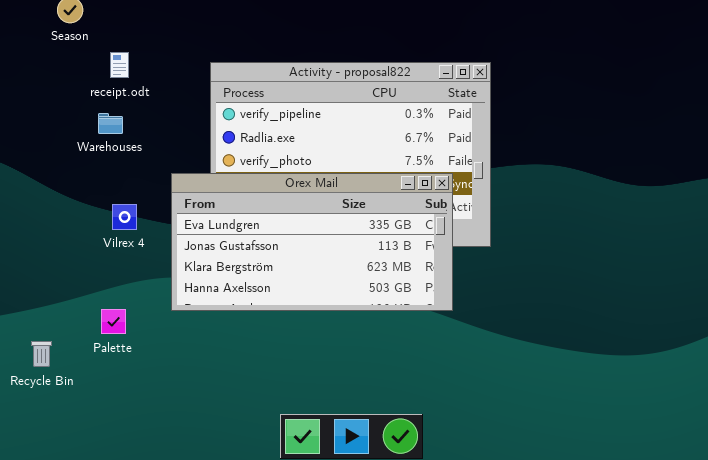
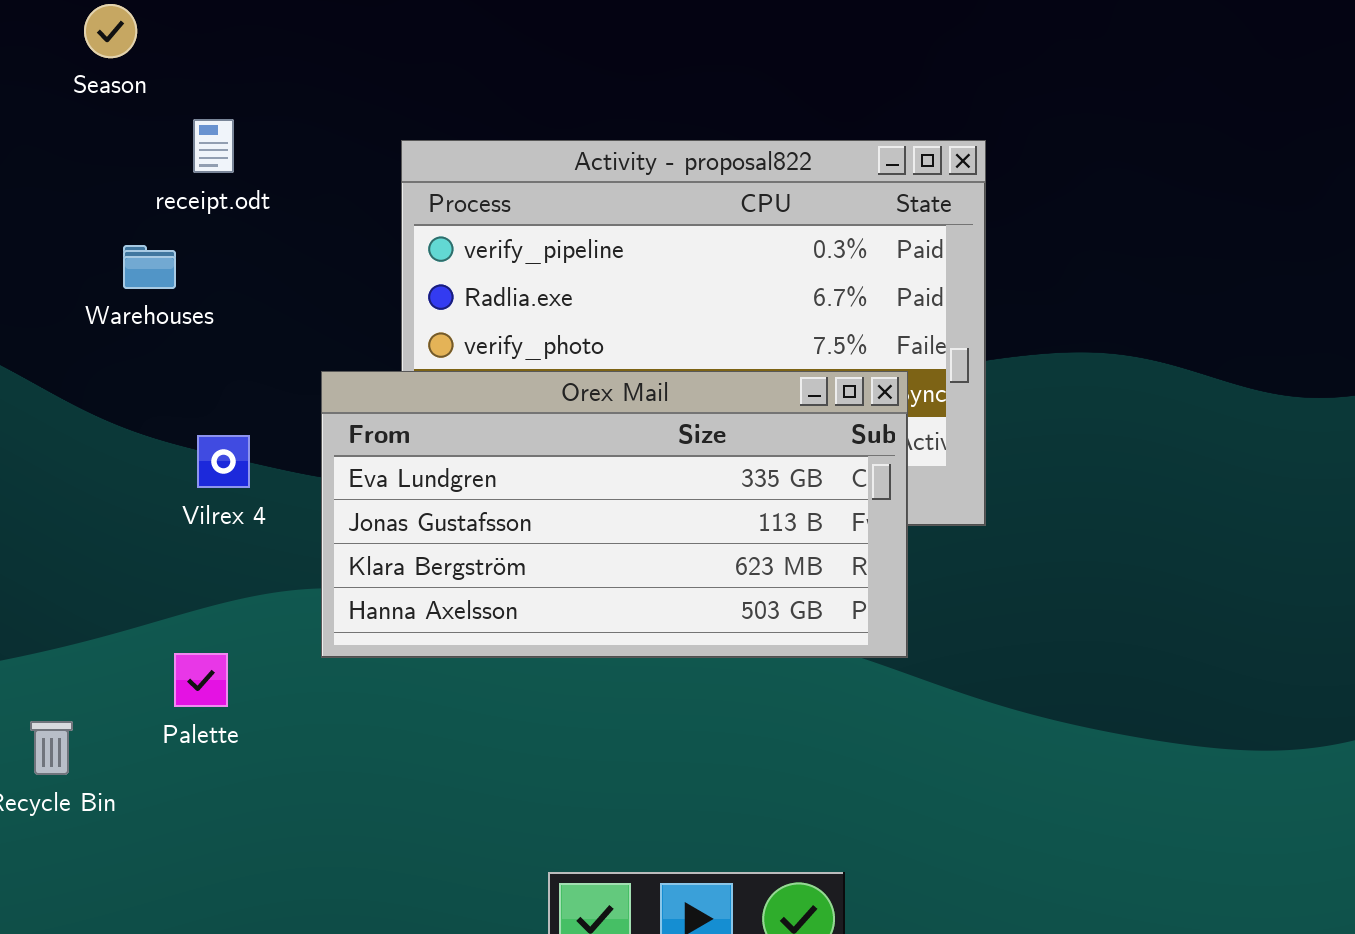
Warehouses: [98,113,123,134] -> [123,245,176,289], moved

